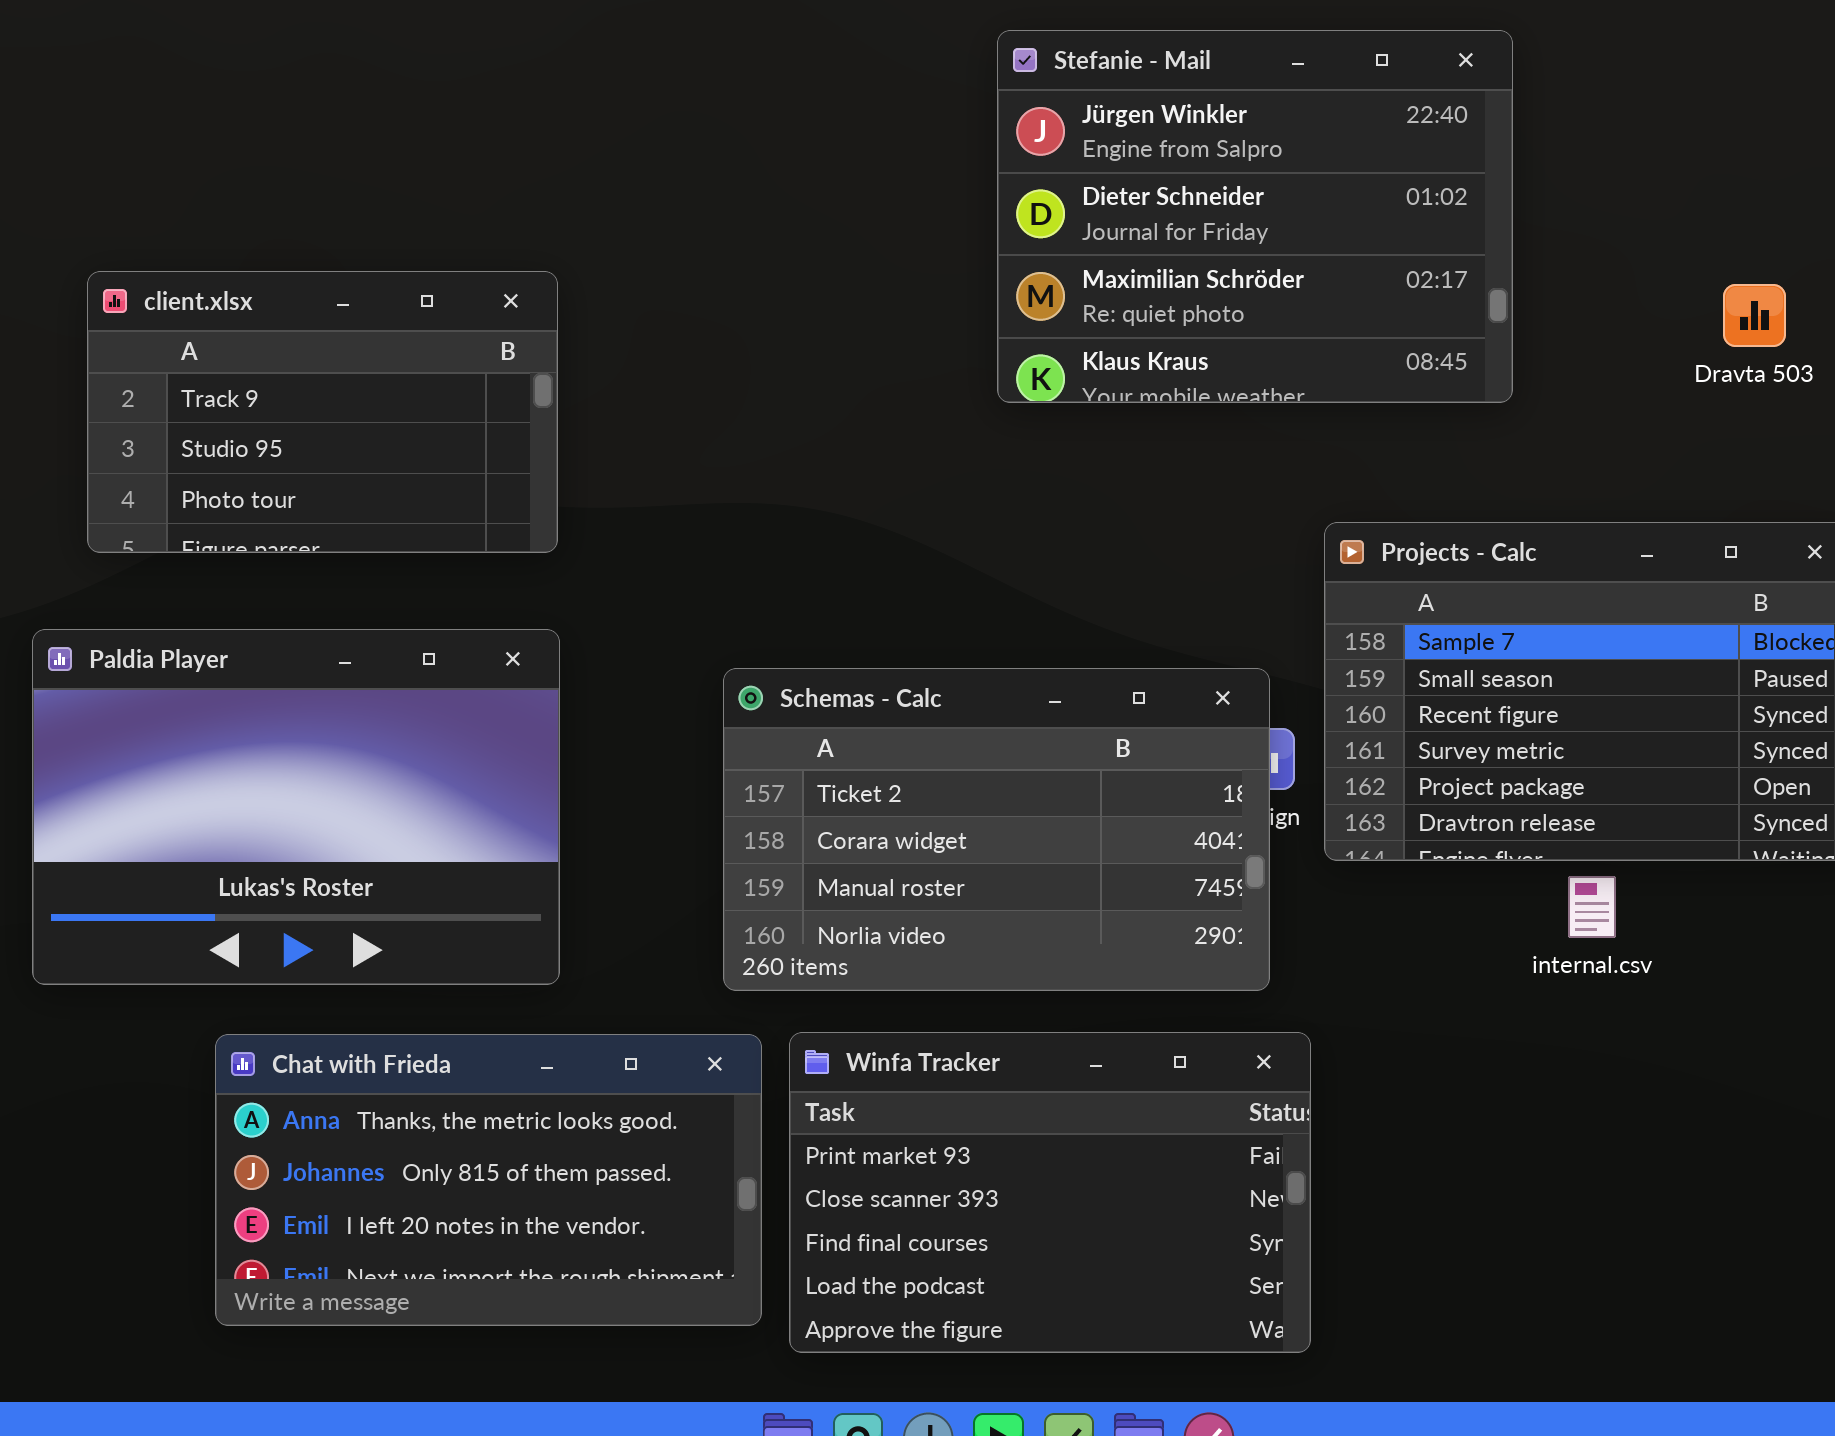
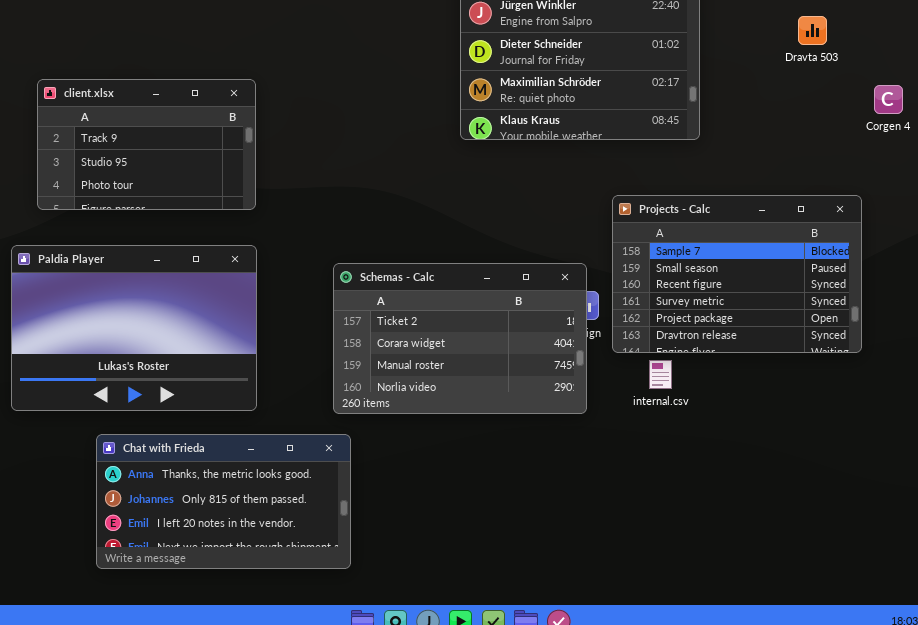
Dravta 503: [1723,284,1786,347] -> [798,16,827,45], moved
internal.csv: [1568,876,1616,938] -> [649,360,672,389], moved
Winfa Tracker: [789,1032,1311,1353] -> none, closed

